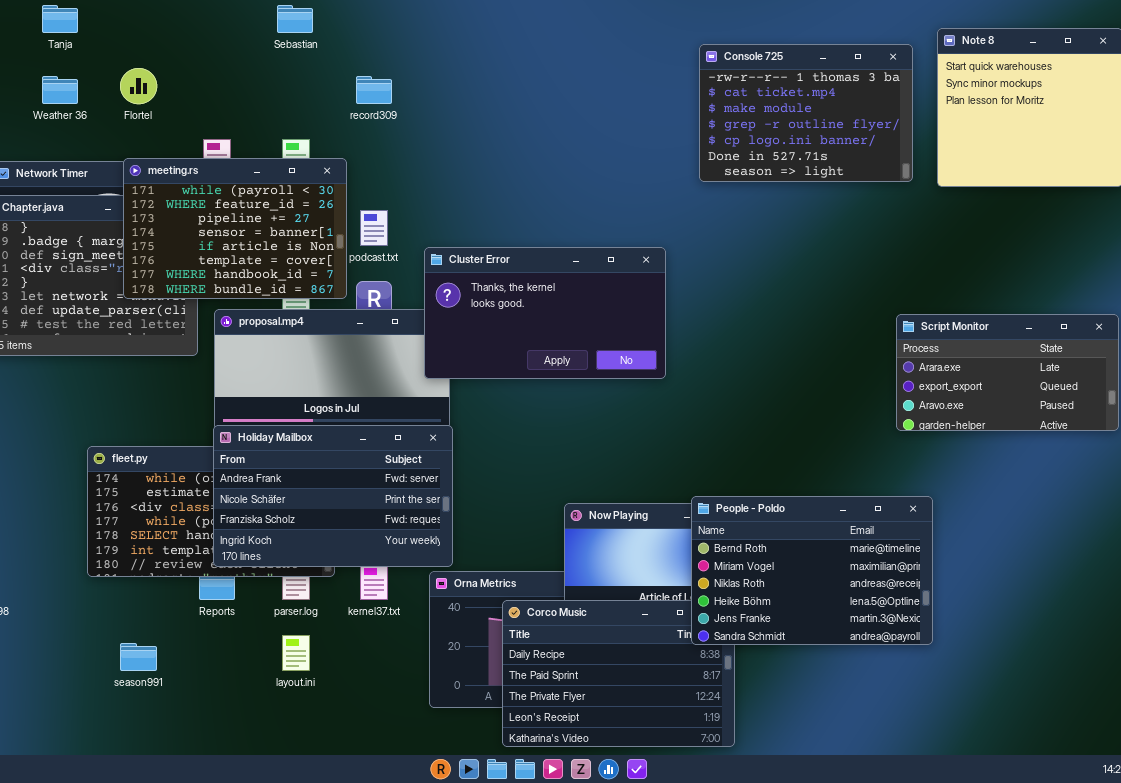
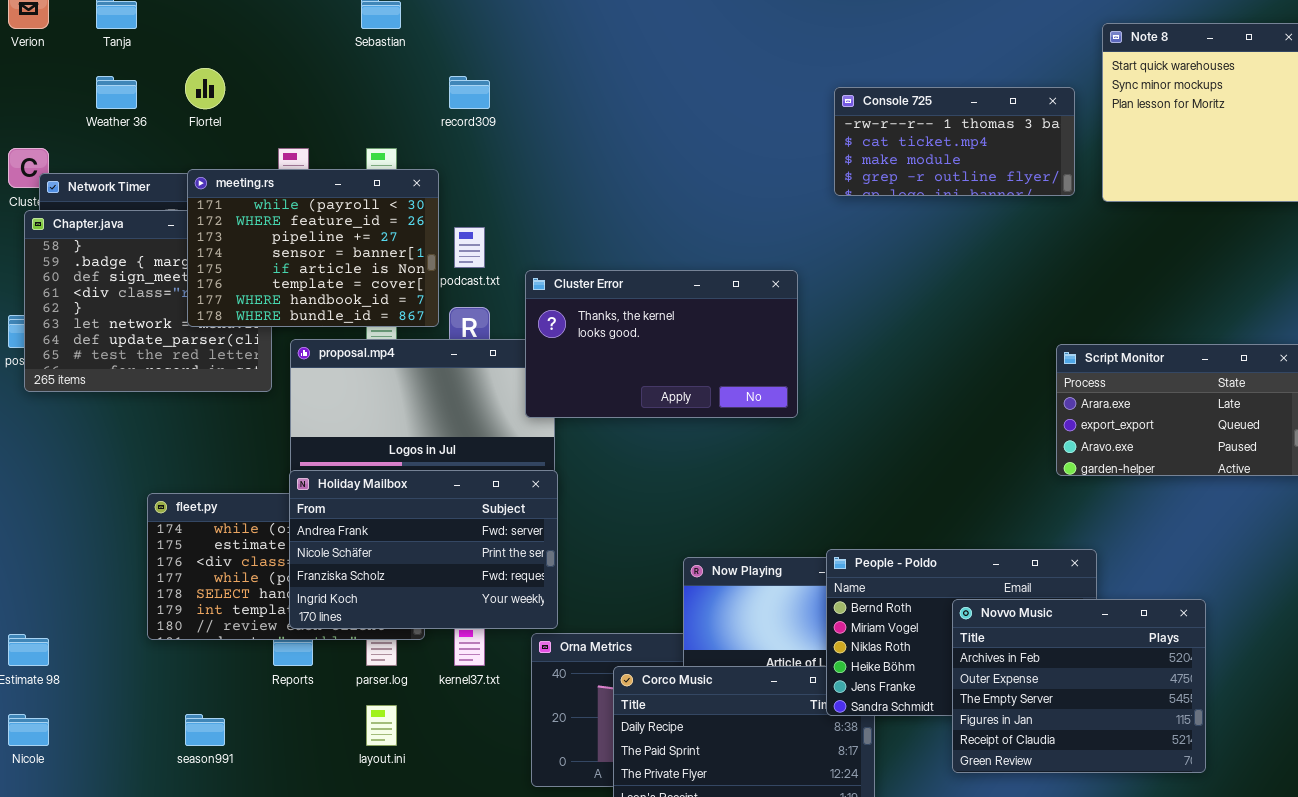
Console 725: [699,44,913,182] -> [834,87,1075,196], resized
Novvo Music: none -> [952,599,1206,773], opened

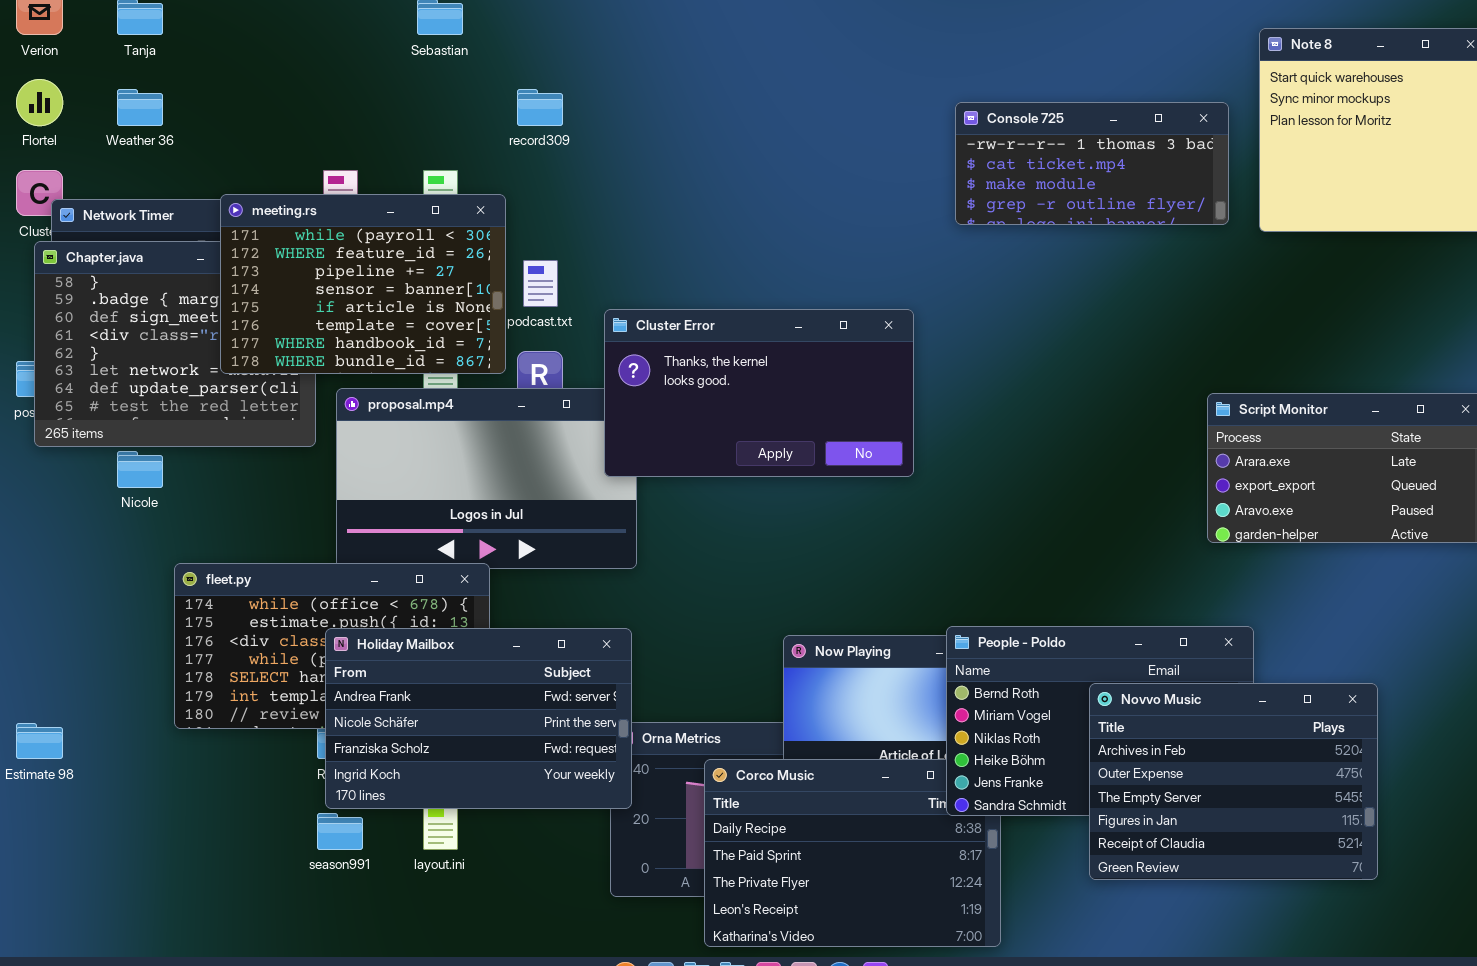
Flortel: [185,68,225,109] -> [16,79,63,126], moved
Holiday Mailbox: [289,470,558,629] -> [325,628,632,809], moved
Nicole: [8,714,49,746] -> [117,451,163,488], moved
season991: [185,714,225,746] -> [317,813,363,850], moved

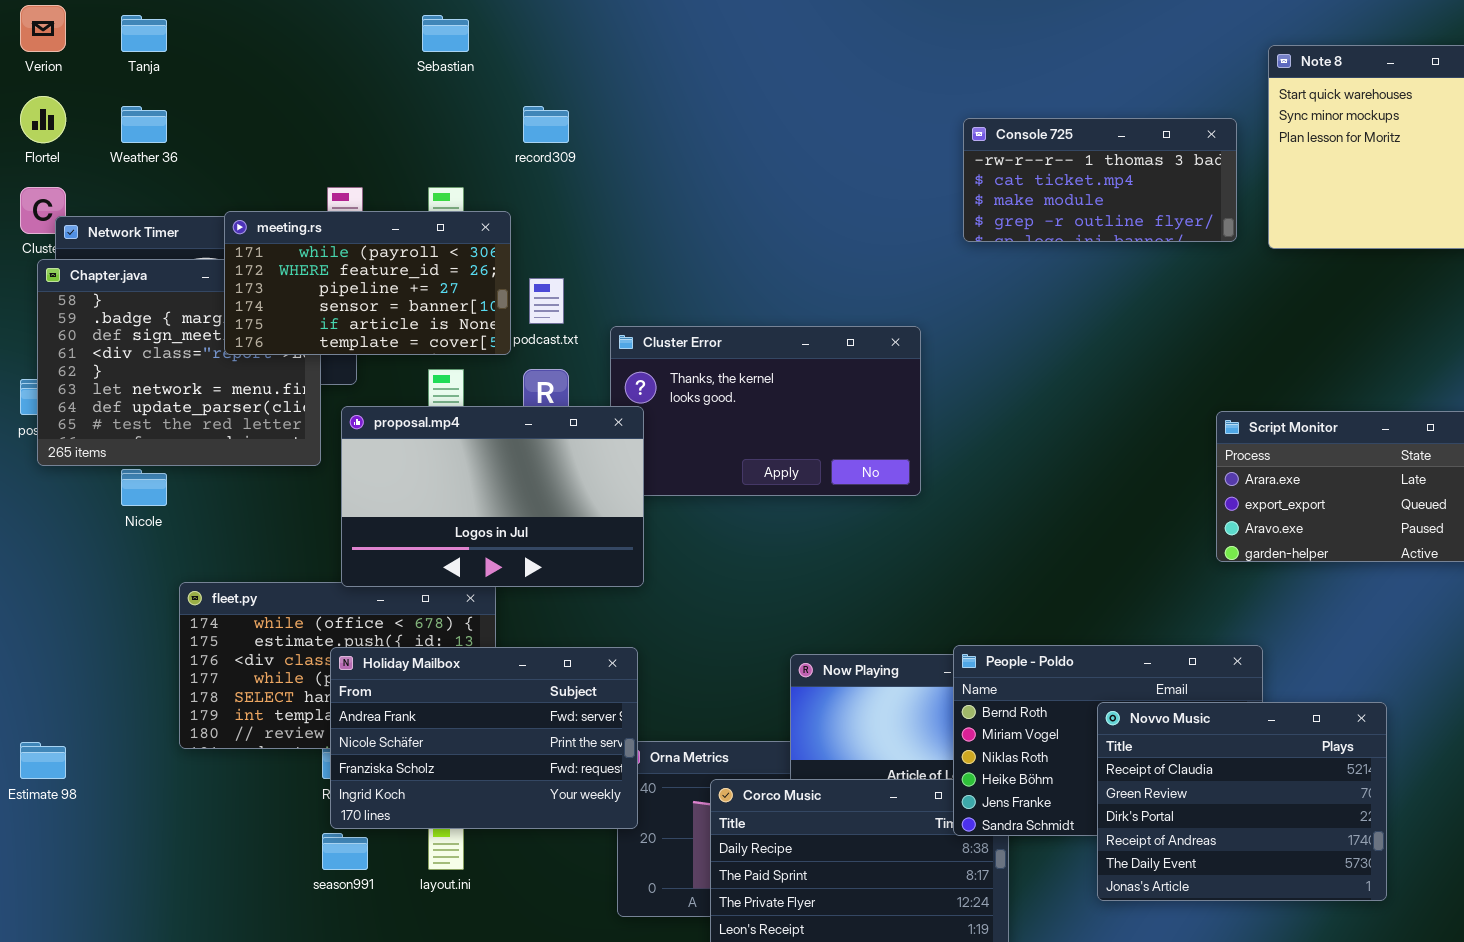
meeting.rs: [220,194,506,374] -> [224,211,511,355], resized
proposal.mp4: [336,388,637,569] -> [341,406,644,587], raised
Novvo Music: [1089,683,1378,880] -> [1097,702,1387,901], scrolled down 4 rows

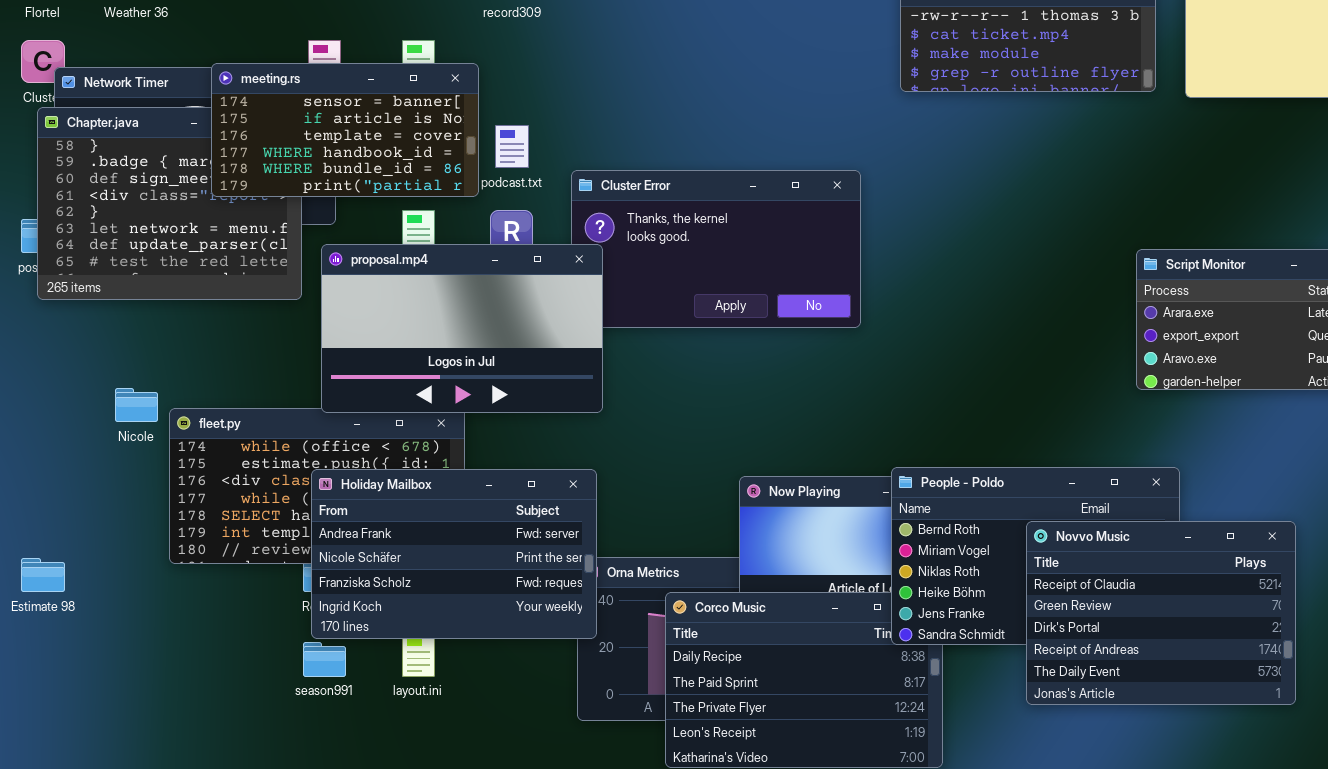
meeting.rs: [224,211,511,355] -> [211,63,479,197], scrolled down 3 rows
Nicole: [121,469,167,506] -> [115,388,158,422], moved

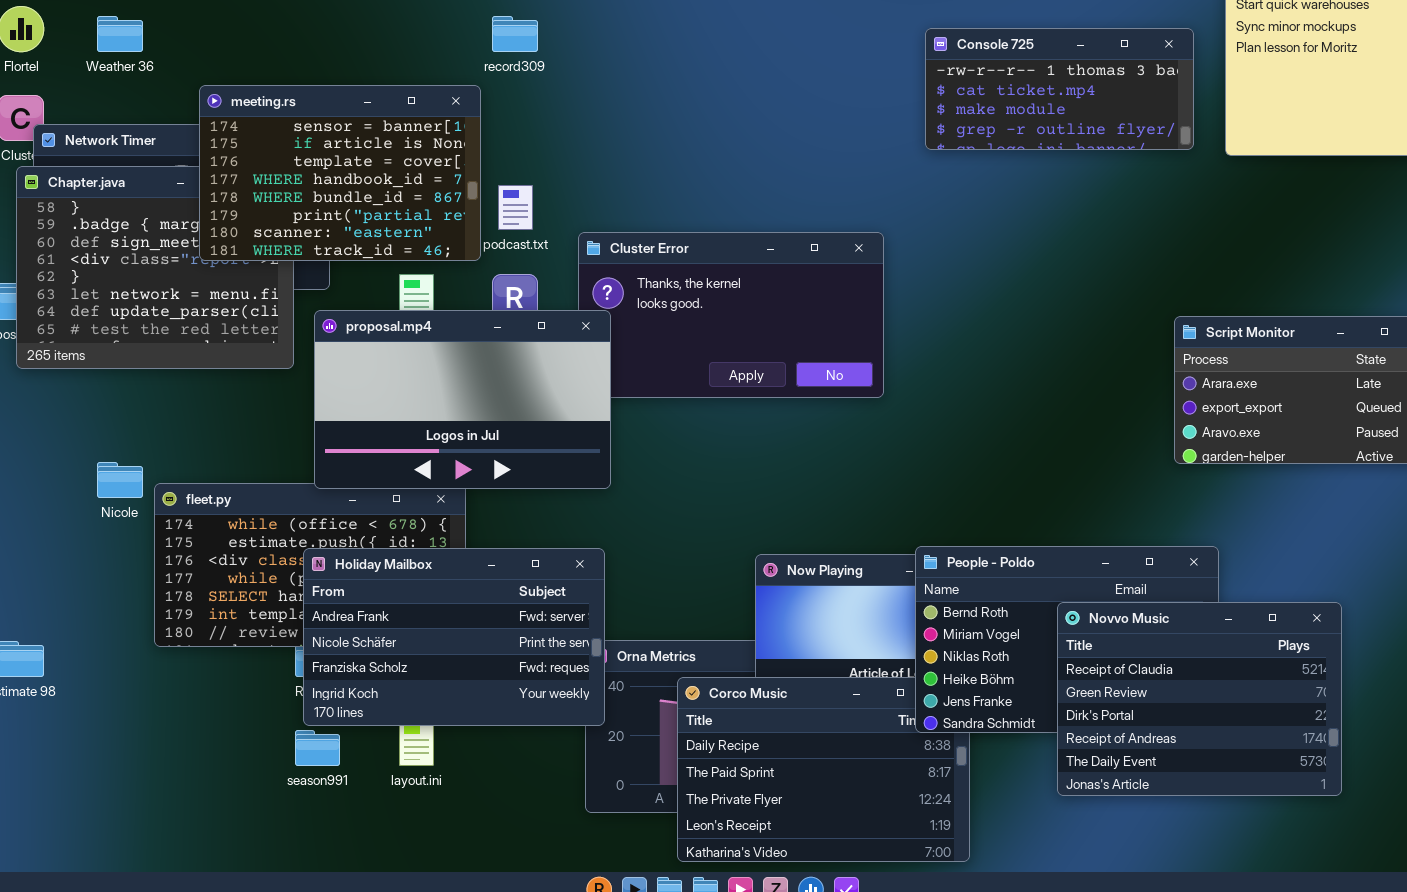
meeting.rs: [211,63,479,197] -> [199,85,481,261], resized

